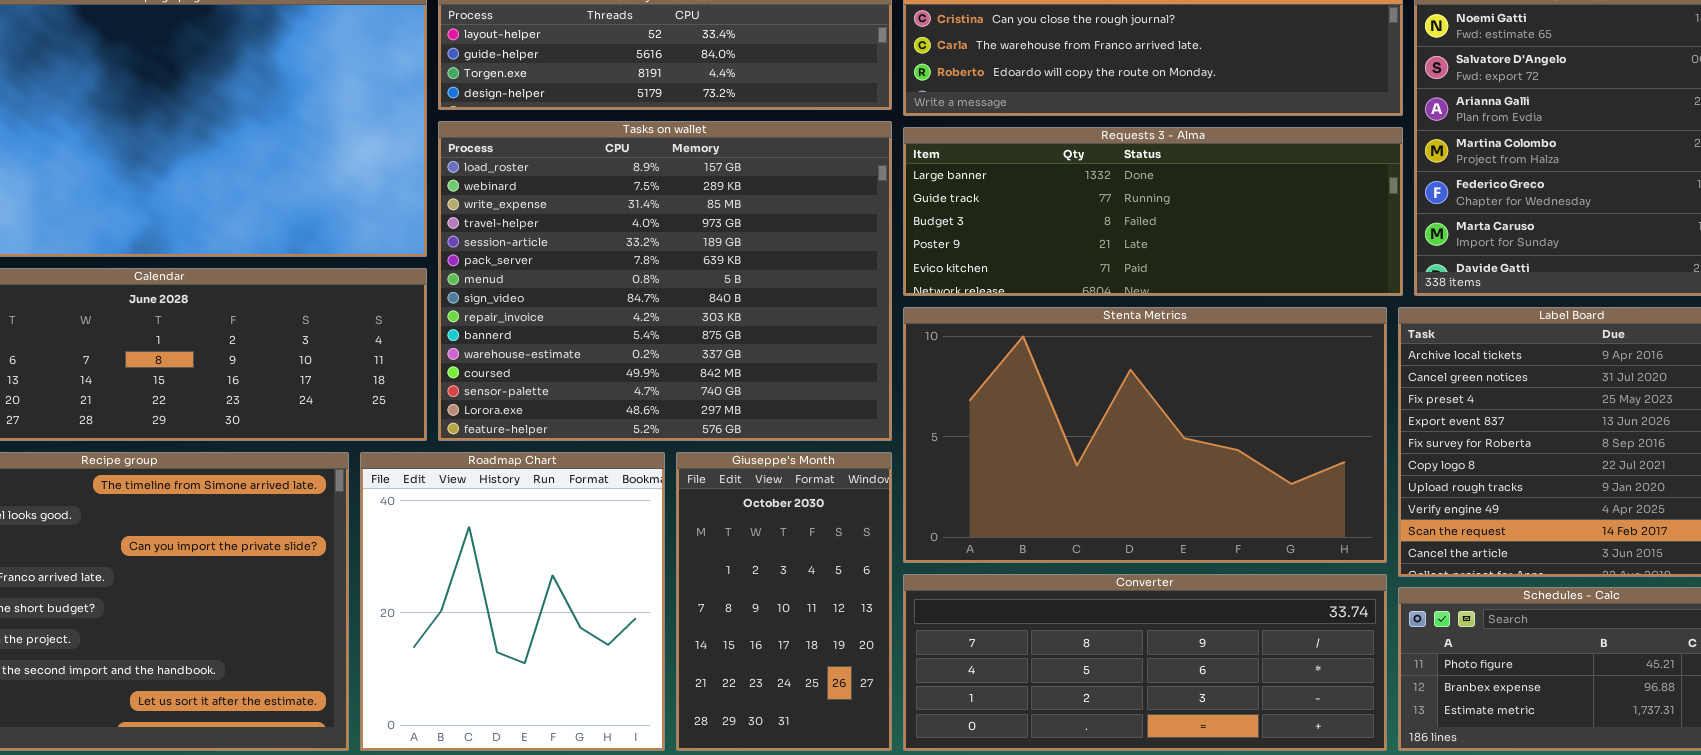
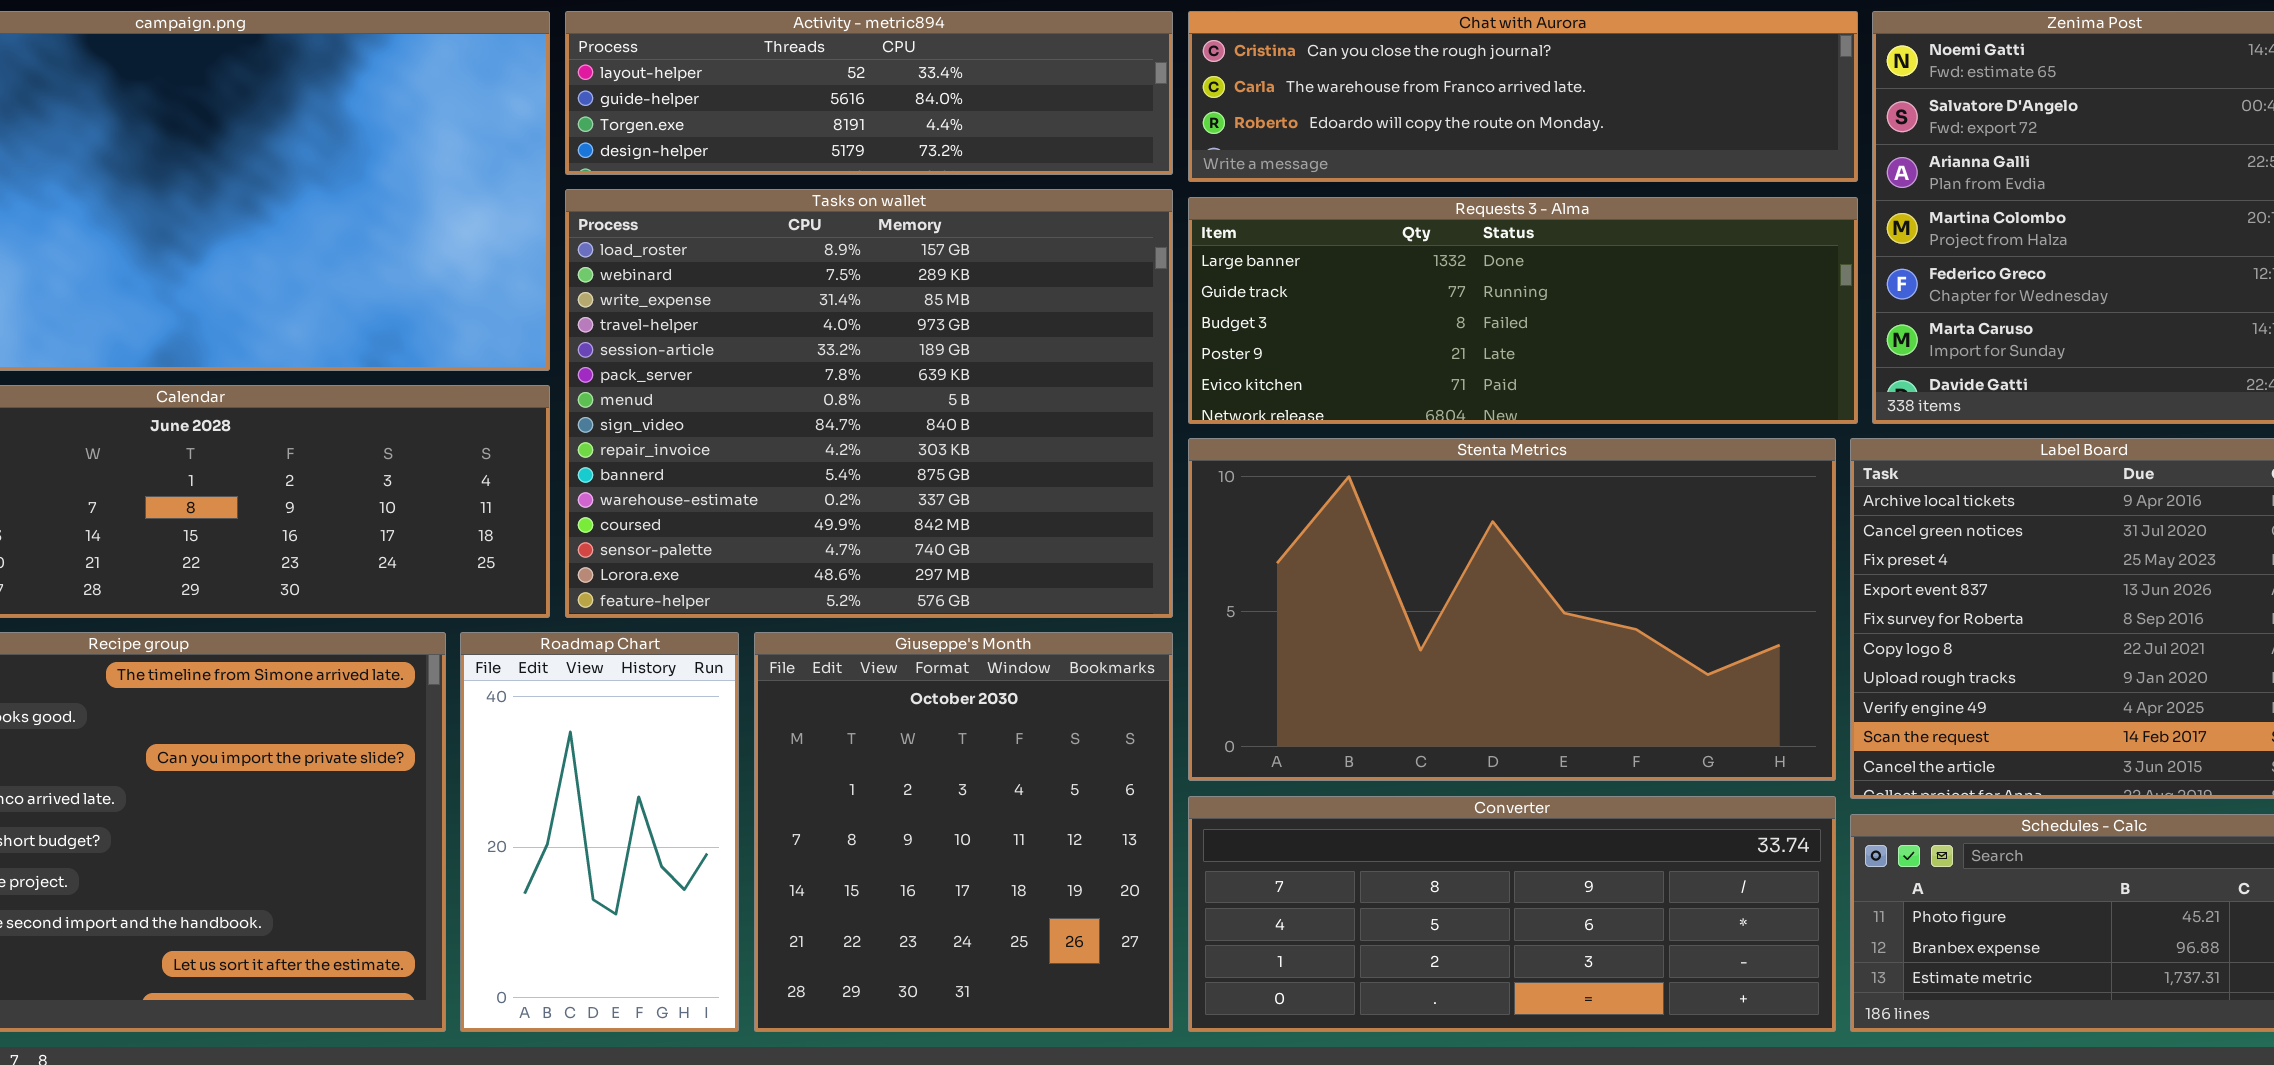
Roadmap Chart: [360,452,665,751] -> [460,632,739,1032], resized
Giuseppe's Month: [676,452,892,751] -> [754,632,1173,1032], resized

